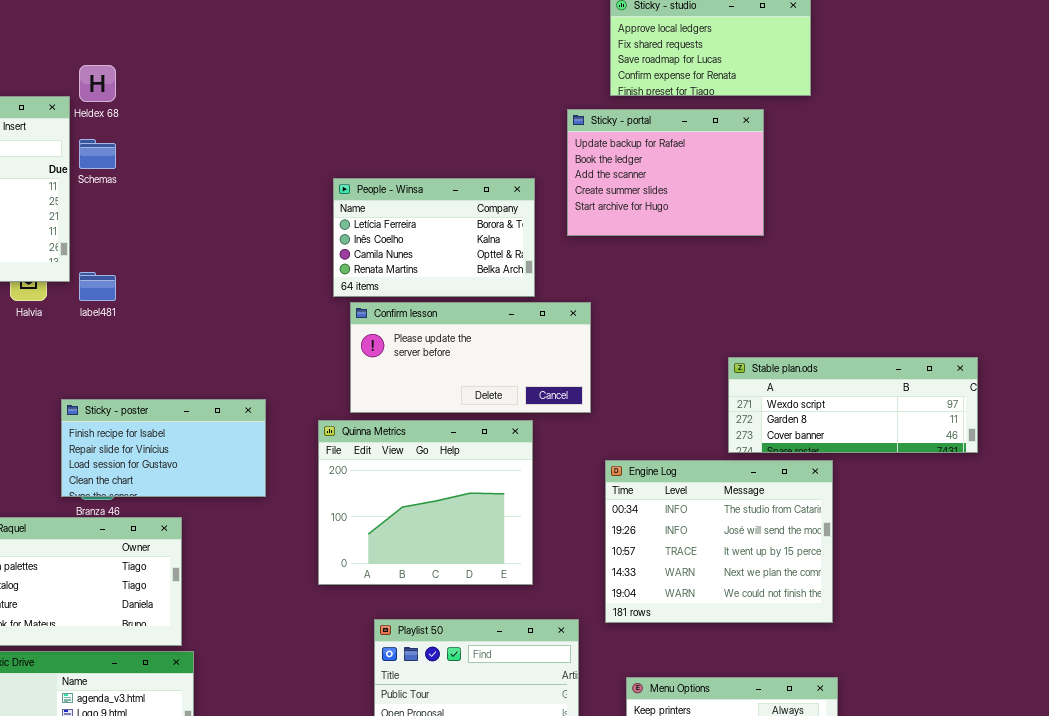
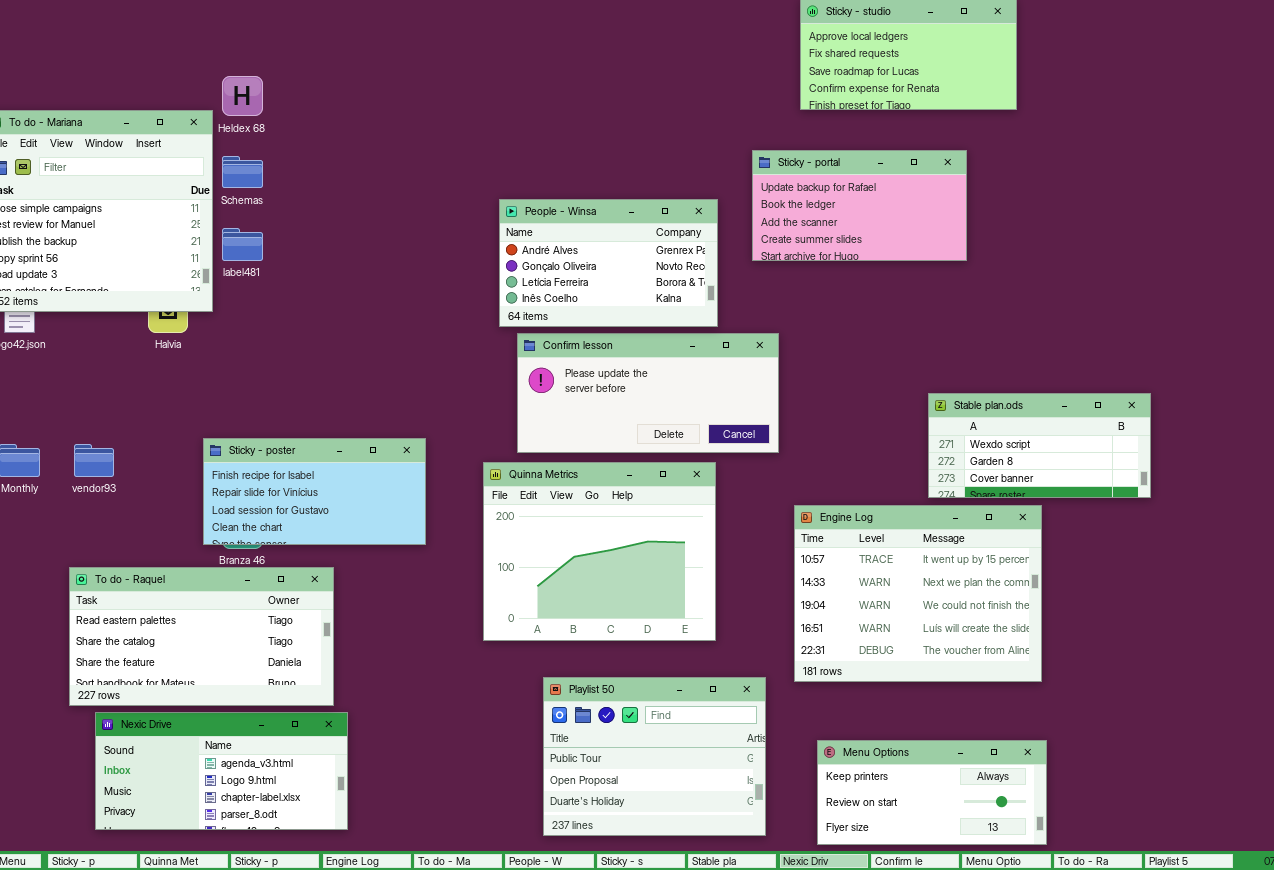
Sticky - portal: [567,109,764,236] -> [752,150,967,261], resized
People - Winsa: [333,178,535,297] -> [499,199,718,327], scrolled up 2 rows
label481: [79,272,116,301] -> [222,228,263,261], moved
Stable plan.ods: [728,357,978,453] -> [928,393,1151,498], resized
Engine Log: [605,460,833,623] -> [794,505,1042,682], scrolled down 2 rows

